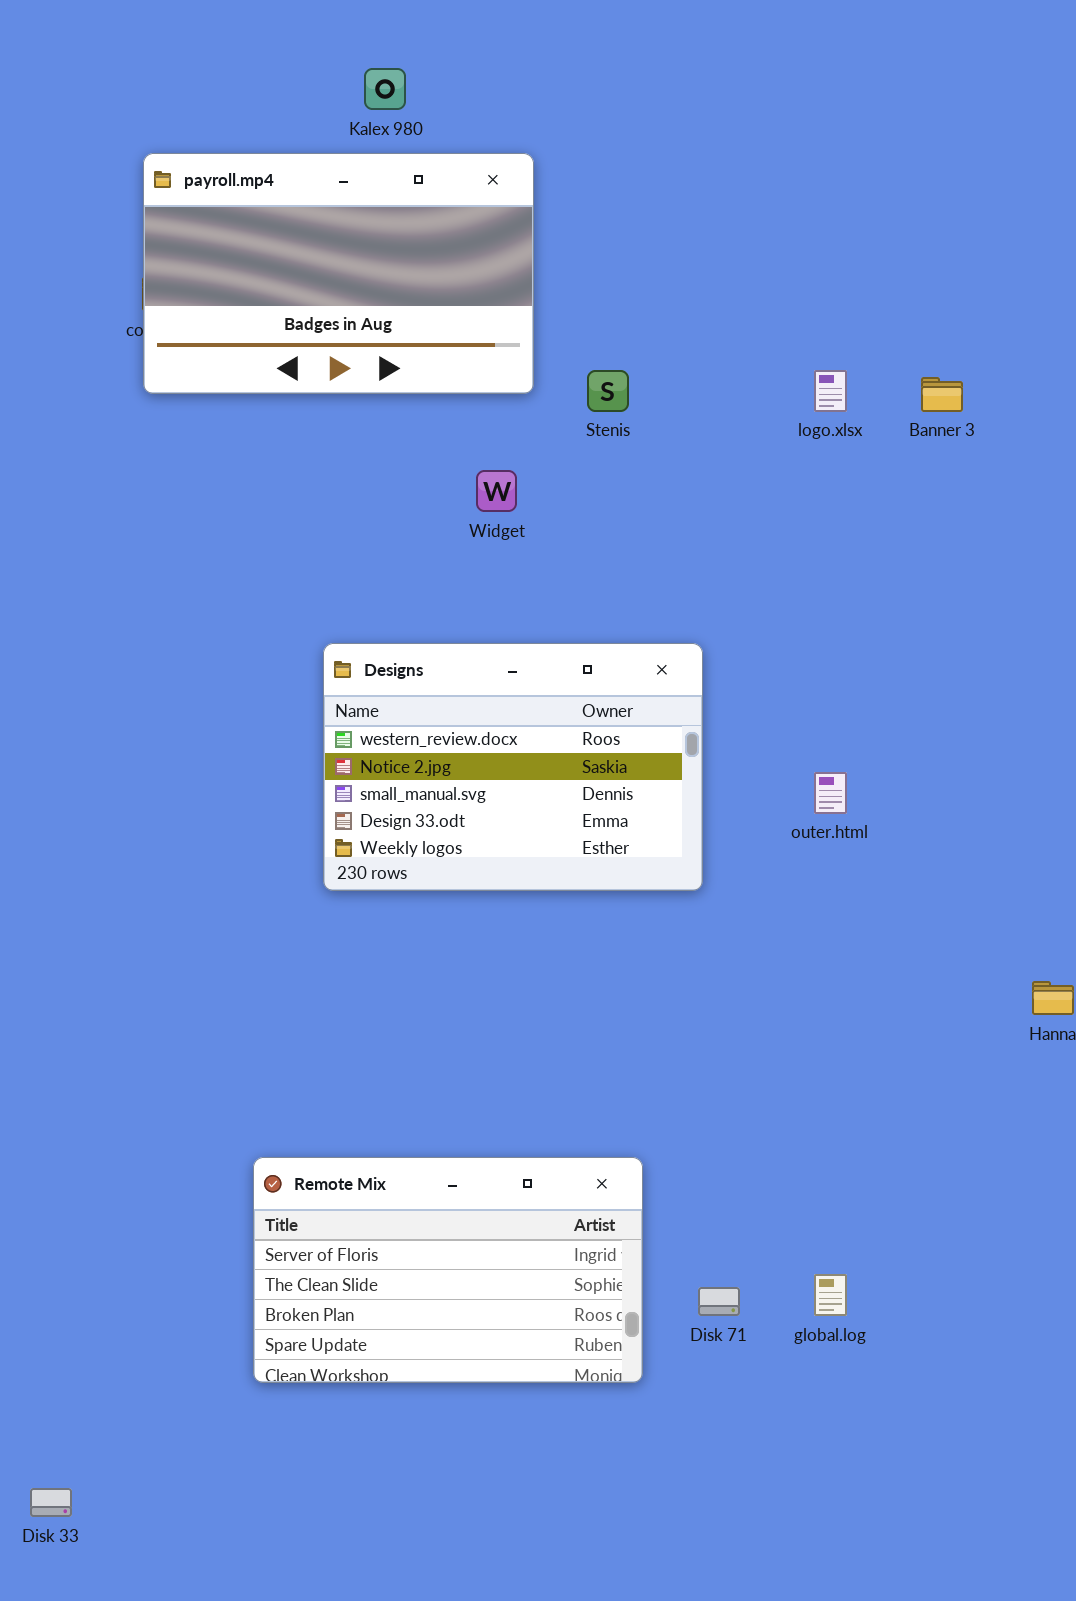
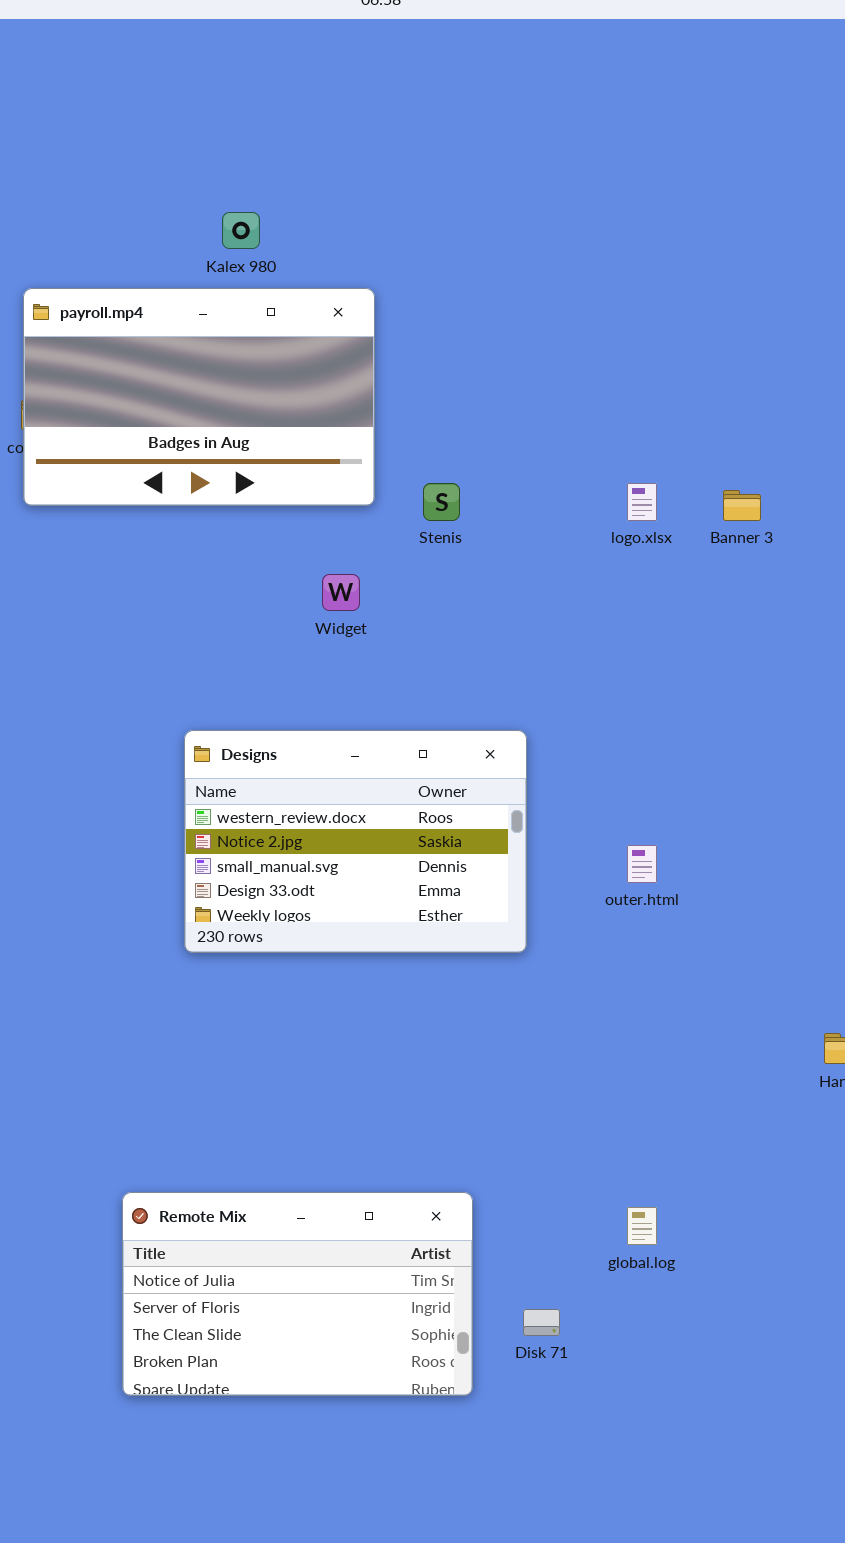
Remote Mix: [253,1157,643,1383] -> [122,1192,473,1396], scrolled up 1 row
global.log: [814,1274,847,1316] -> [627,1207,657,1245], moved

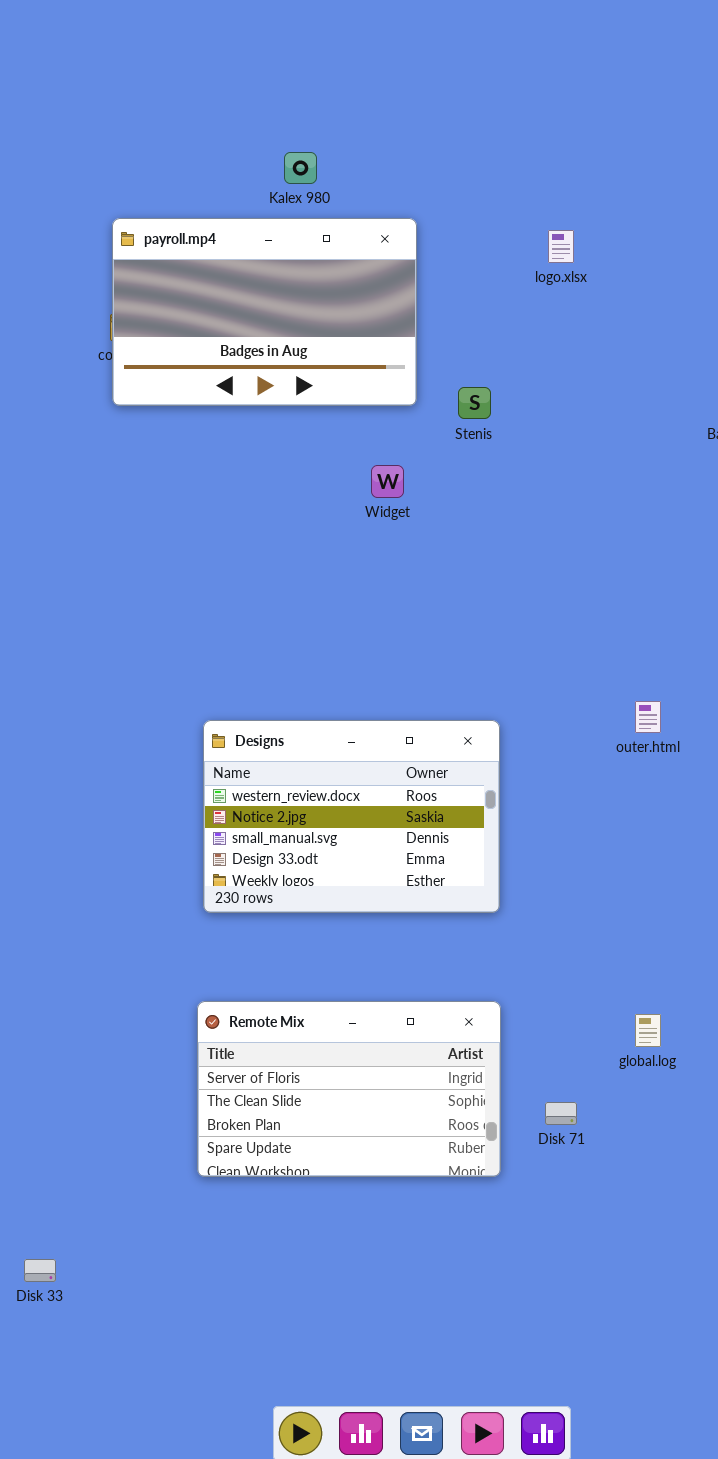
logo.xlsx: [627,483,657,521] -> [548,230,574,263], moved
Designs: [184,730,527,953] -> [203,720,500,913], moved
Remote Mix: [122,1192,473,1396] -> [197,1001,501,1177], scrolled down 1 row

